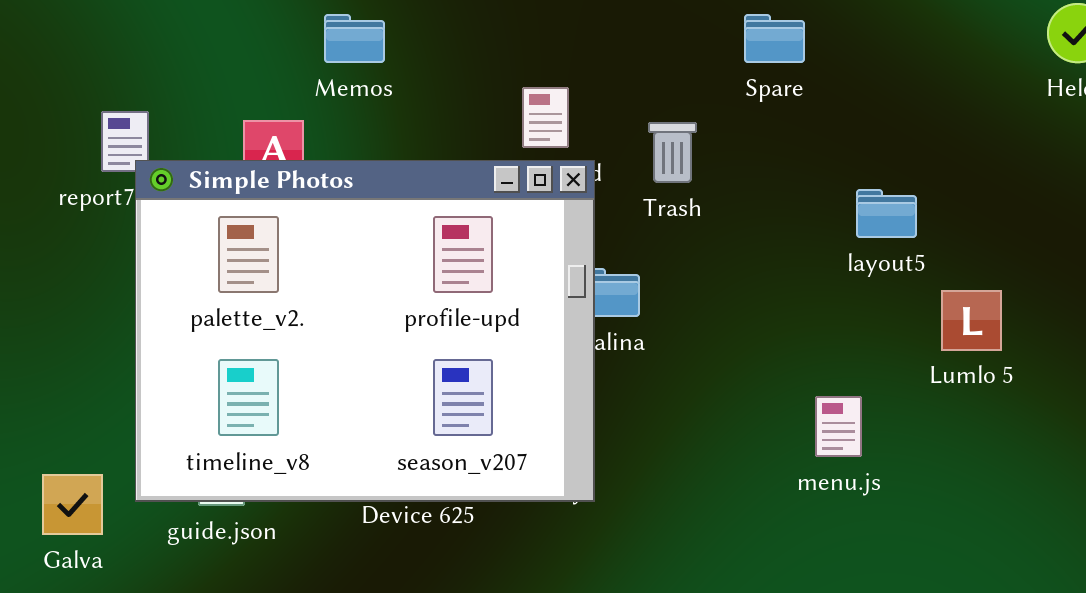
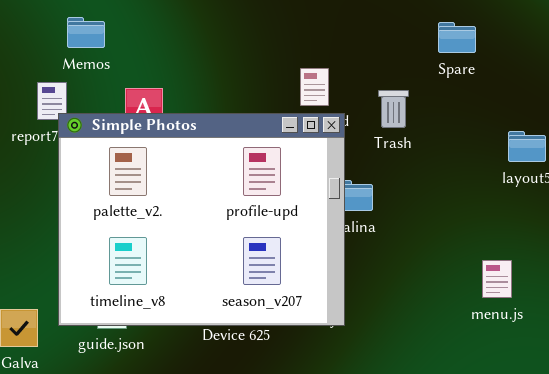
Memos: [324,14,385,63] -> [67,17,105,48], moved

